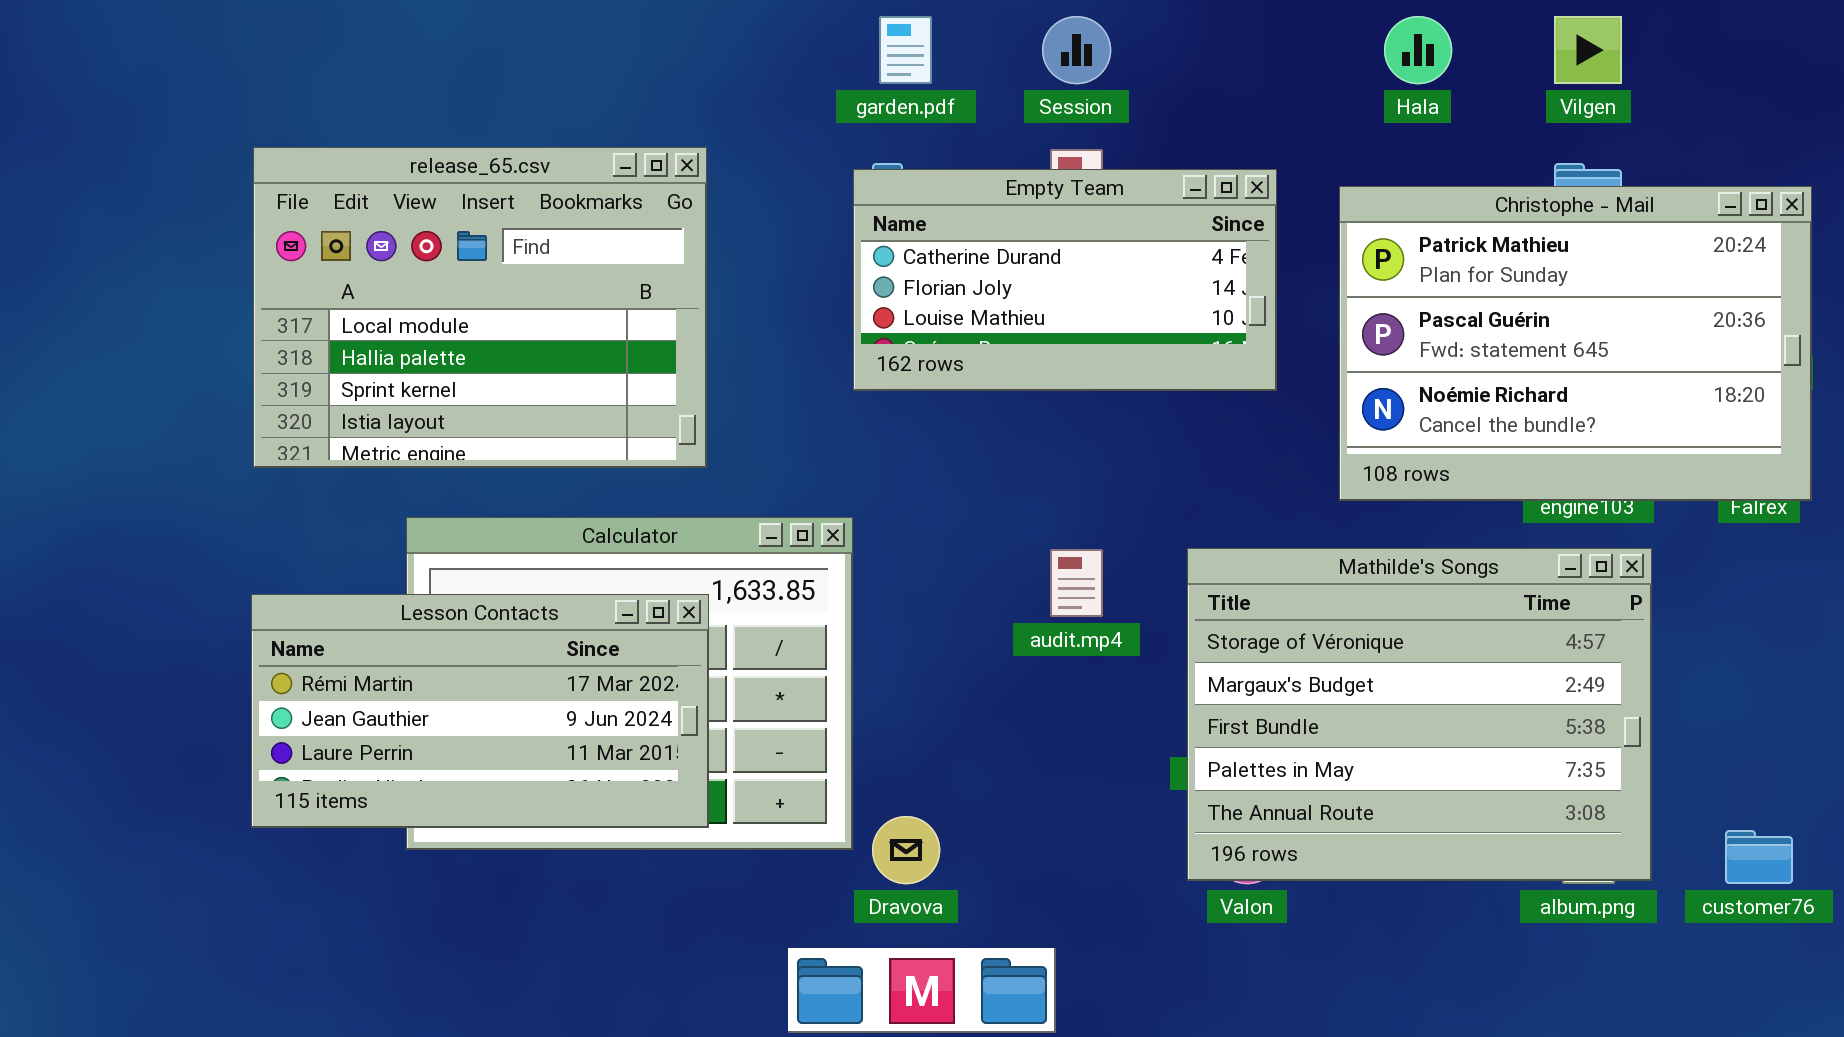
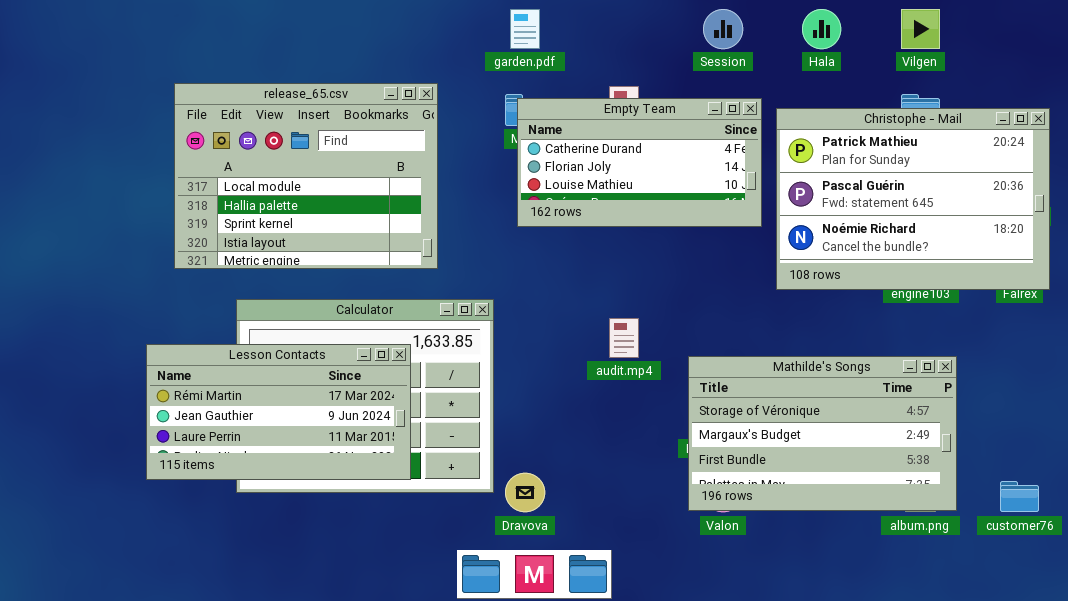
Session: [1042,16,1111,84] -> [703,9,743,49], moved
release_65.csv: [253,147,707,468] -> [174,83,438,269], moved
Empty Team: [853,169,1277,391] -> [517,98,762,227], moved
Mathilde's Songs: [1187,548,1652,881] -> [688,356,957,511], resized

